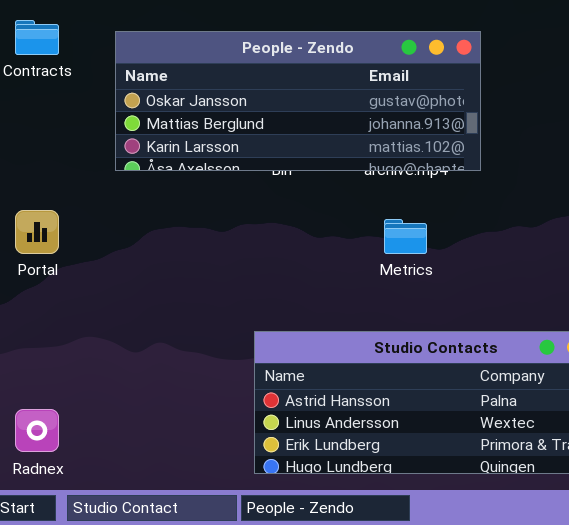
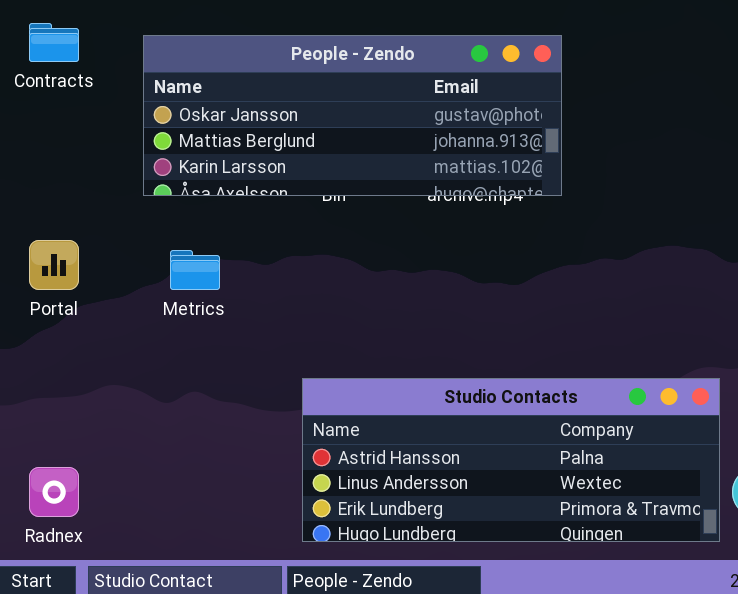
Metrics: [384,219,427,254] -> [170,250,220,290], moved

